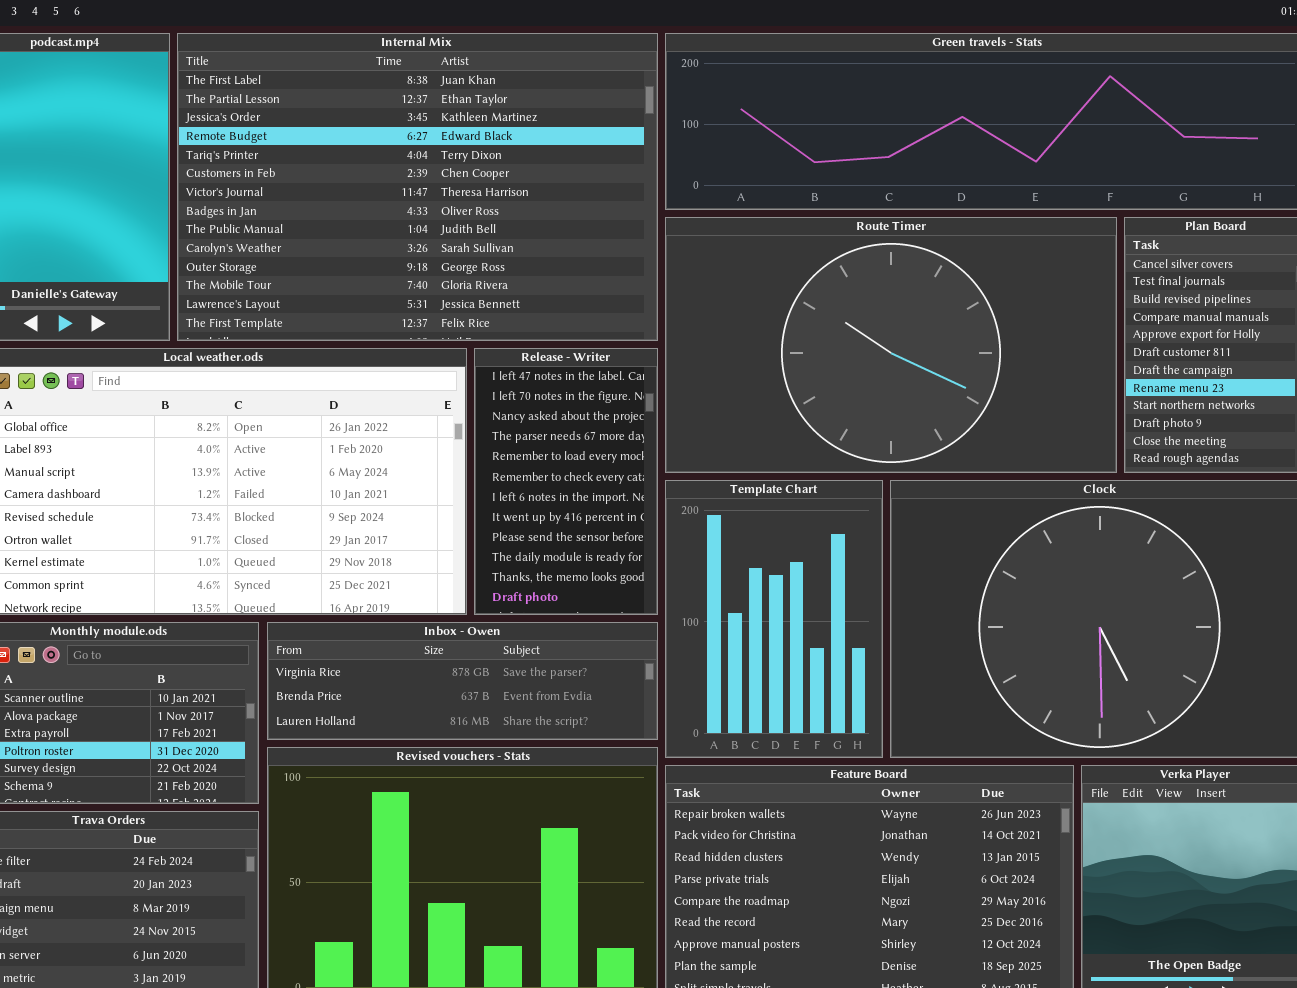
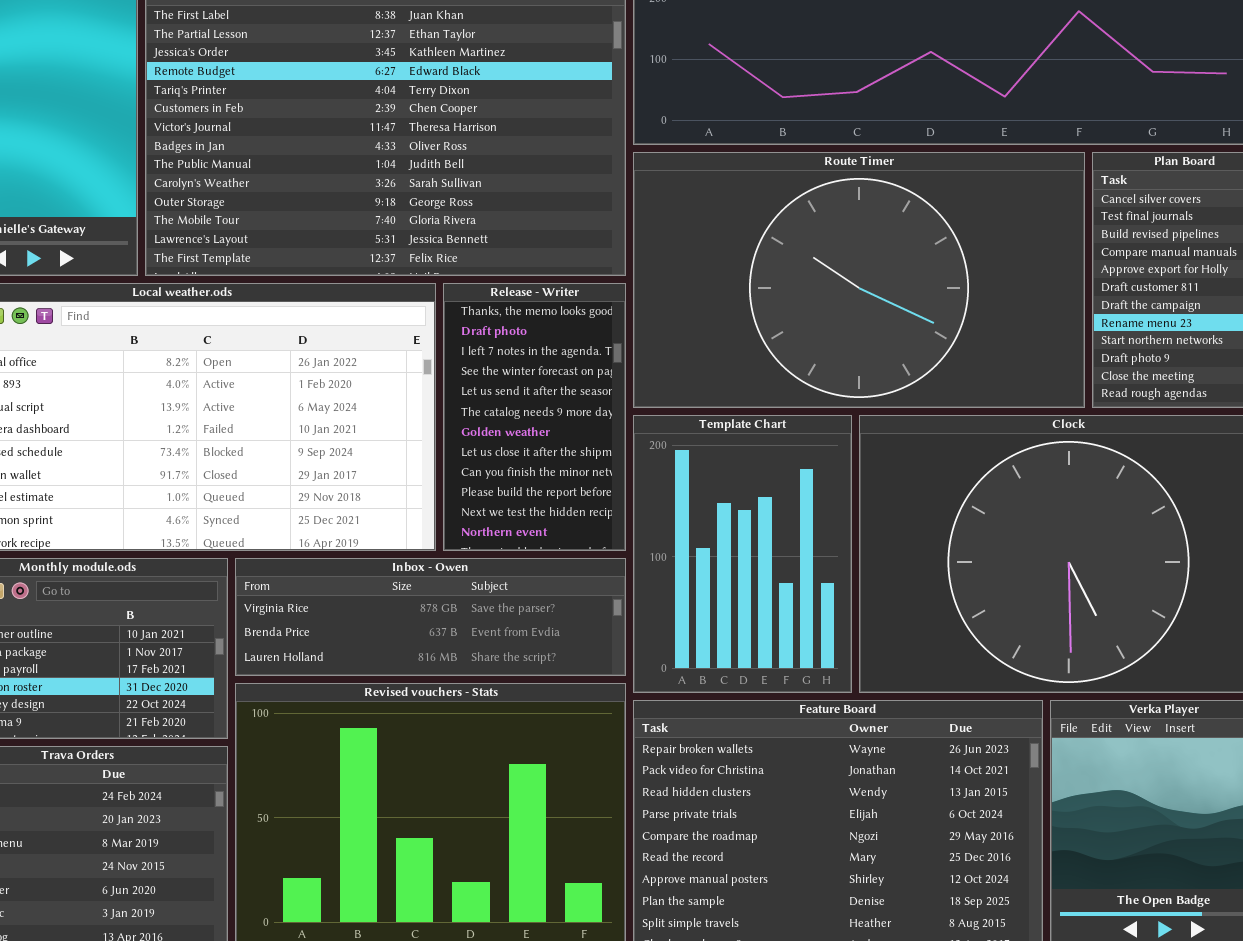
Release - Writer: [474,348,658,615] -> [443,283,626,551], scrolled down 10 rows

